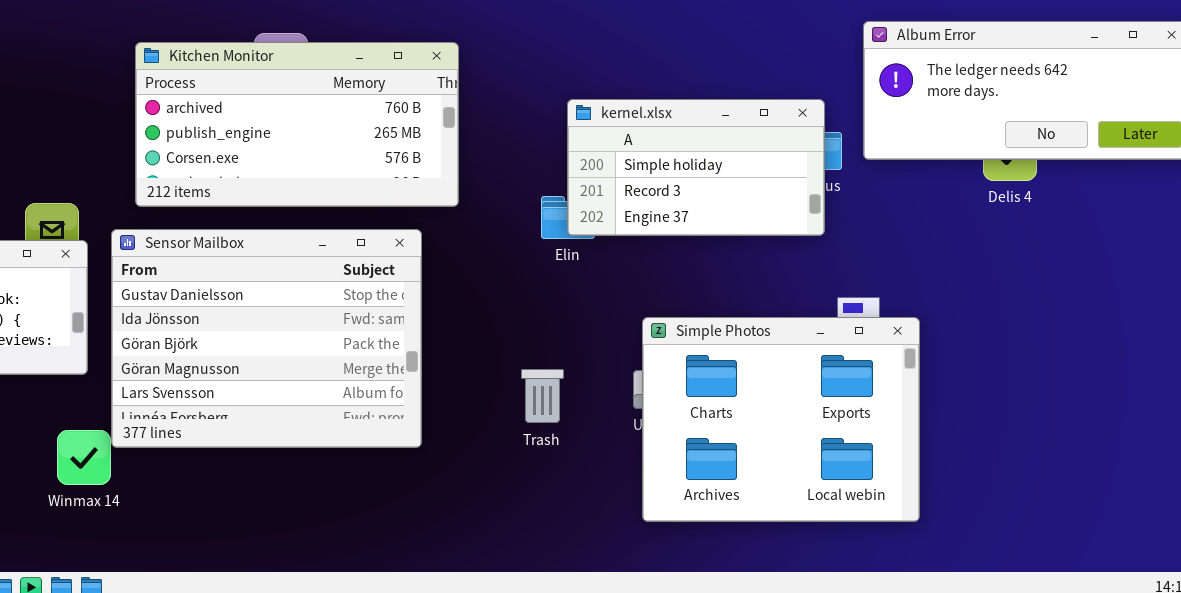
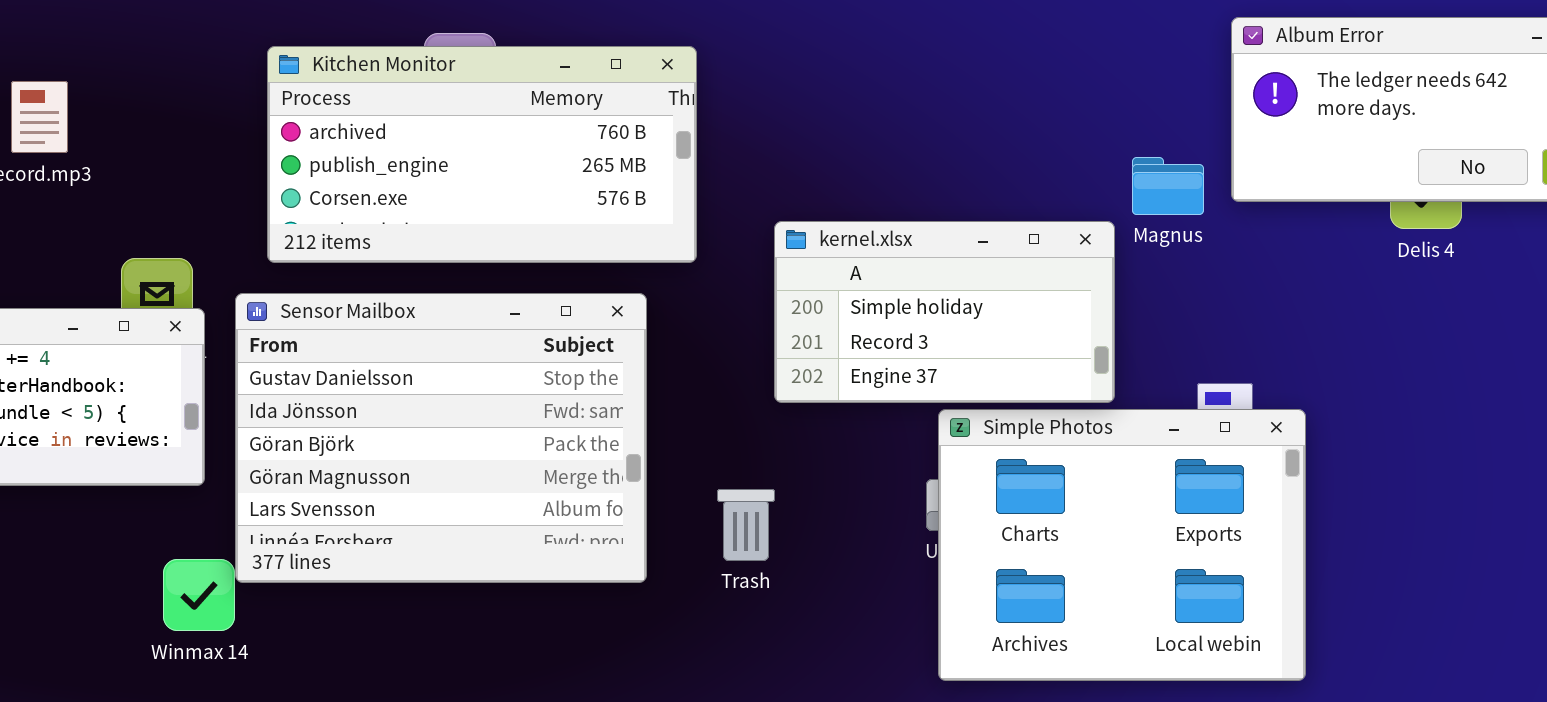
kernel.xlsx: [567,99,825,236] -> [774,221,1115,403], moved
Trash: [521,369,564,423] -> [717,489,775,561], moved

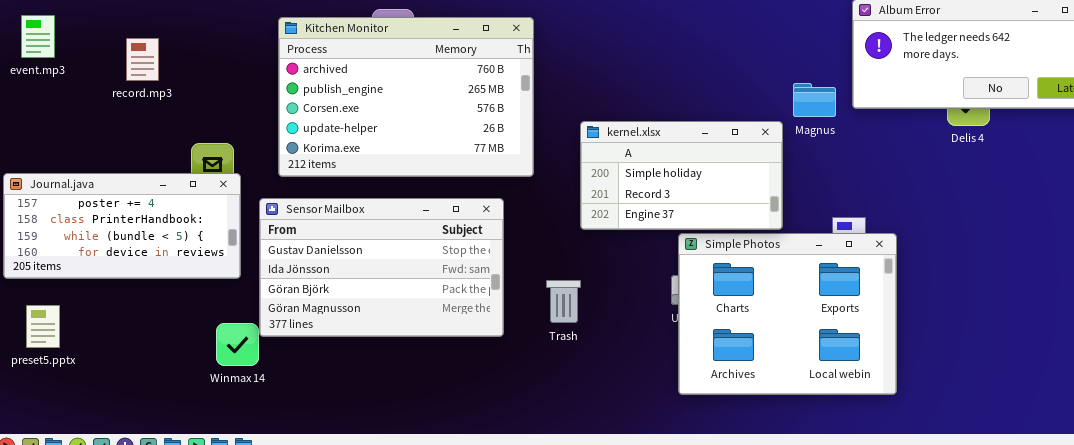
Kitchen Monitor: [267,46,697,263] -> [278,17,534,177], resized
Sensor Mailbox: [235,293,647,583] -> [259,198,504,337], resized

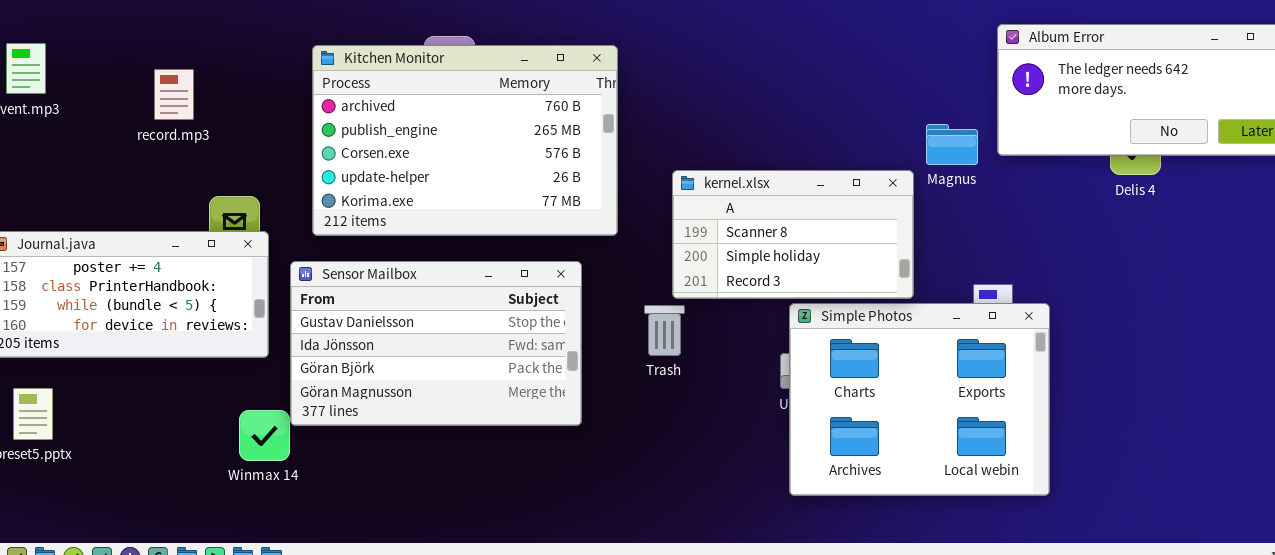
record.mp3: [126,38,159,81] -> [154,69,194,120], moved
kernel.xlsx: [580,121,783,230] -> [672,170,914,299], scrolled up 1 row
Trash: [546,280,581,323] -> [644,305,685,356], moved

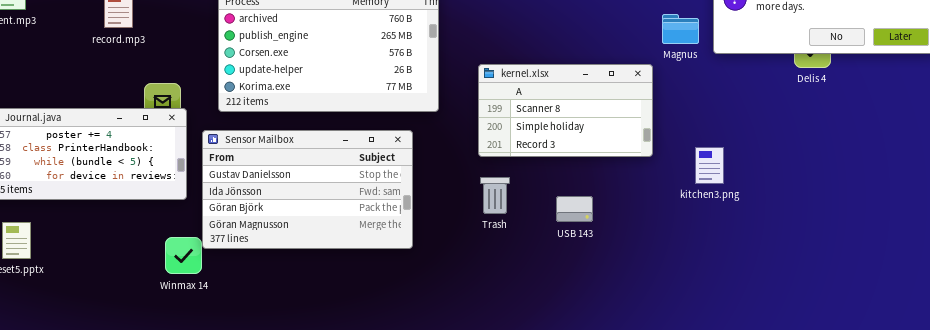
Magnus: [926,124,978,165] -> [662,14,699,44], moved
Simple Photos: [789,303,1050,496] -> none, closed
Trash: [644,305,685,356] -> [480,177,510,214], moved

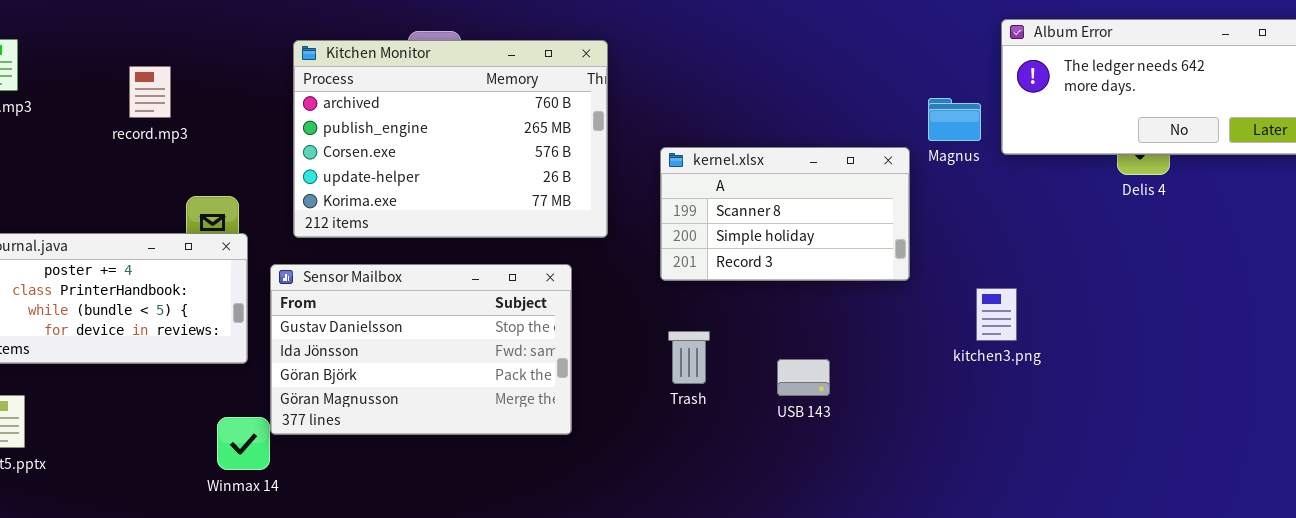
kernel.xlsx: [478,64,653,157] -> [660,147,910,281], moved

